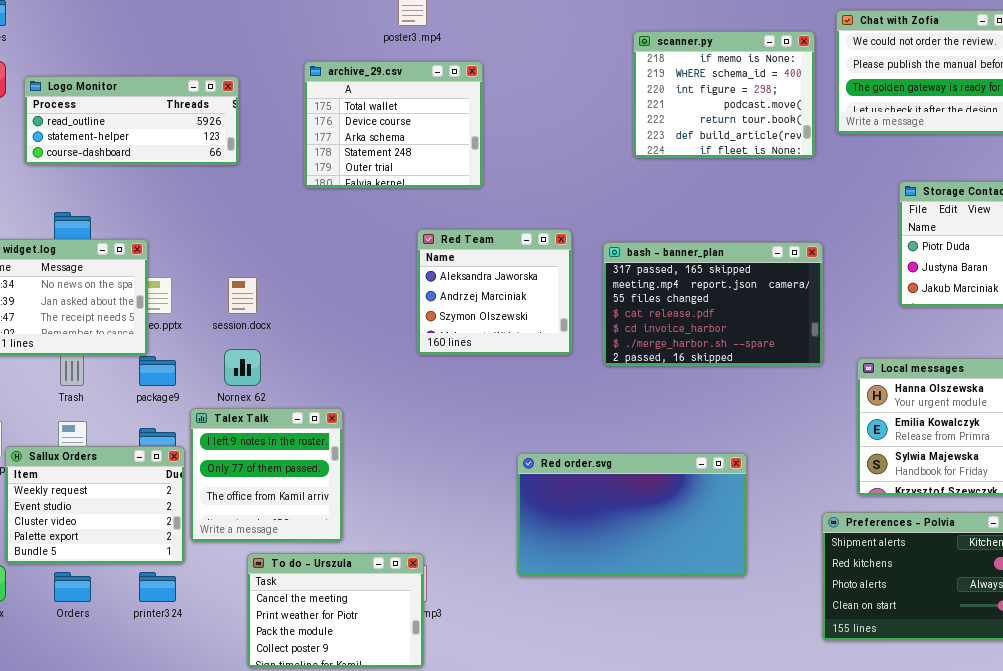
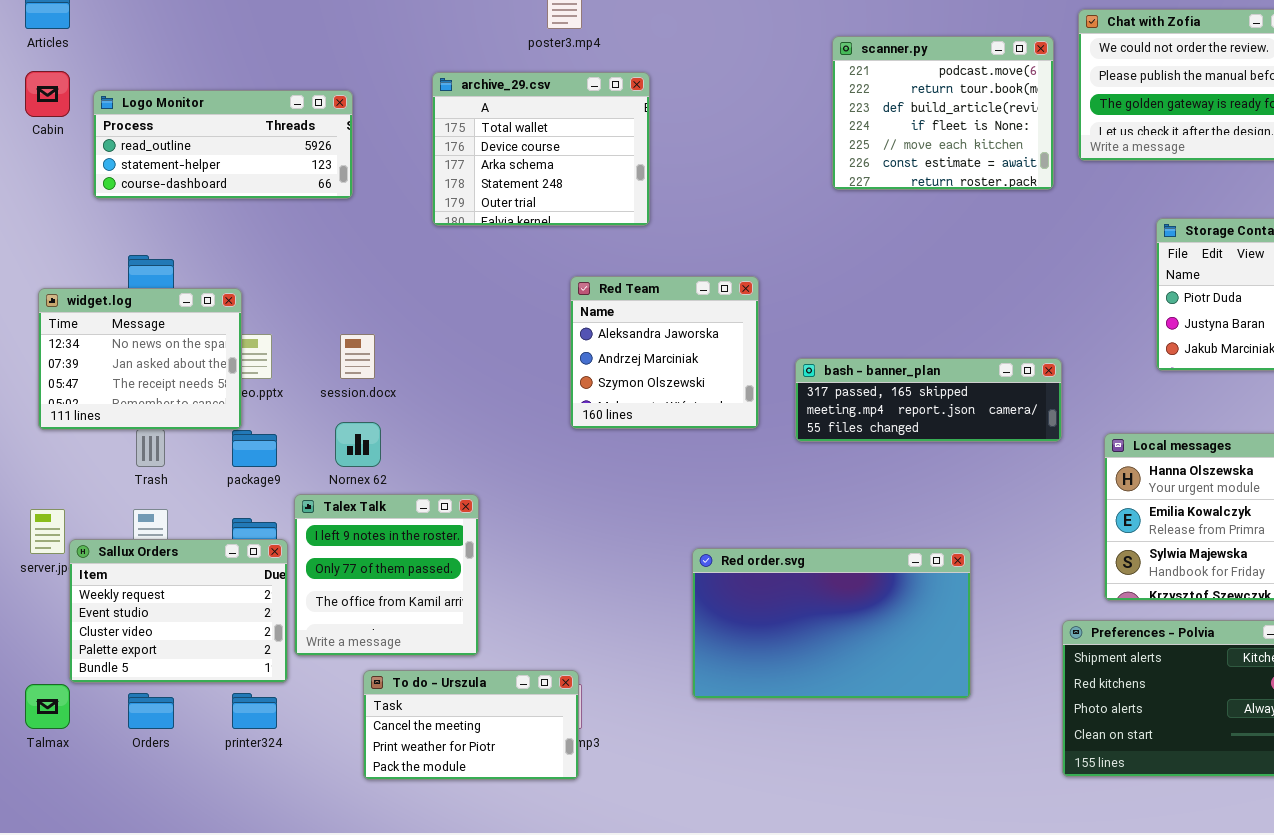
scanner.py: [633,31,815,158] -> [832,36,1054,190], scrolled down 3 rows
bash - banner_plan: [603,242,823,366] -> [795,358,1062,442], resized
To do - Urszula: [247,553,424,668] -> [363,670,579,780], resized

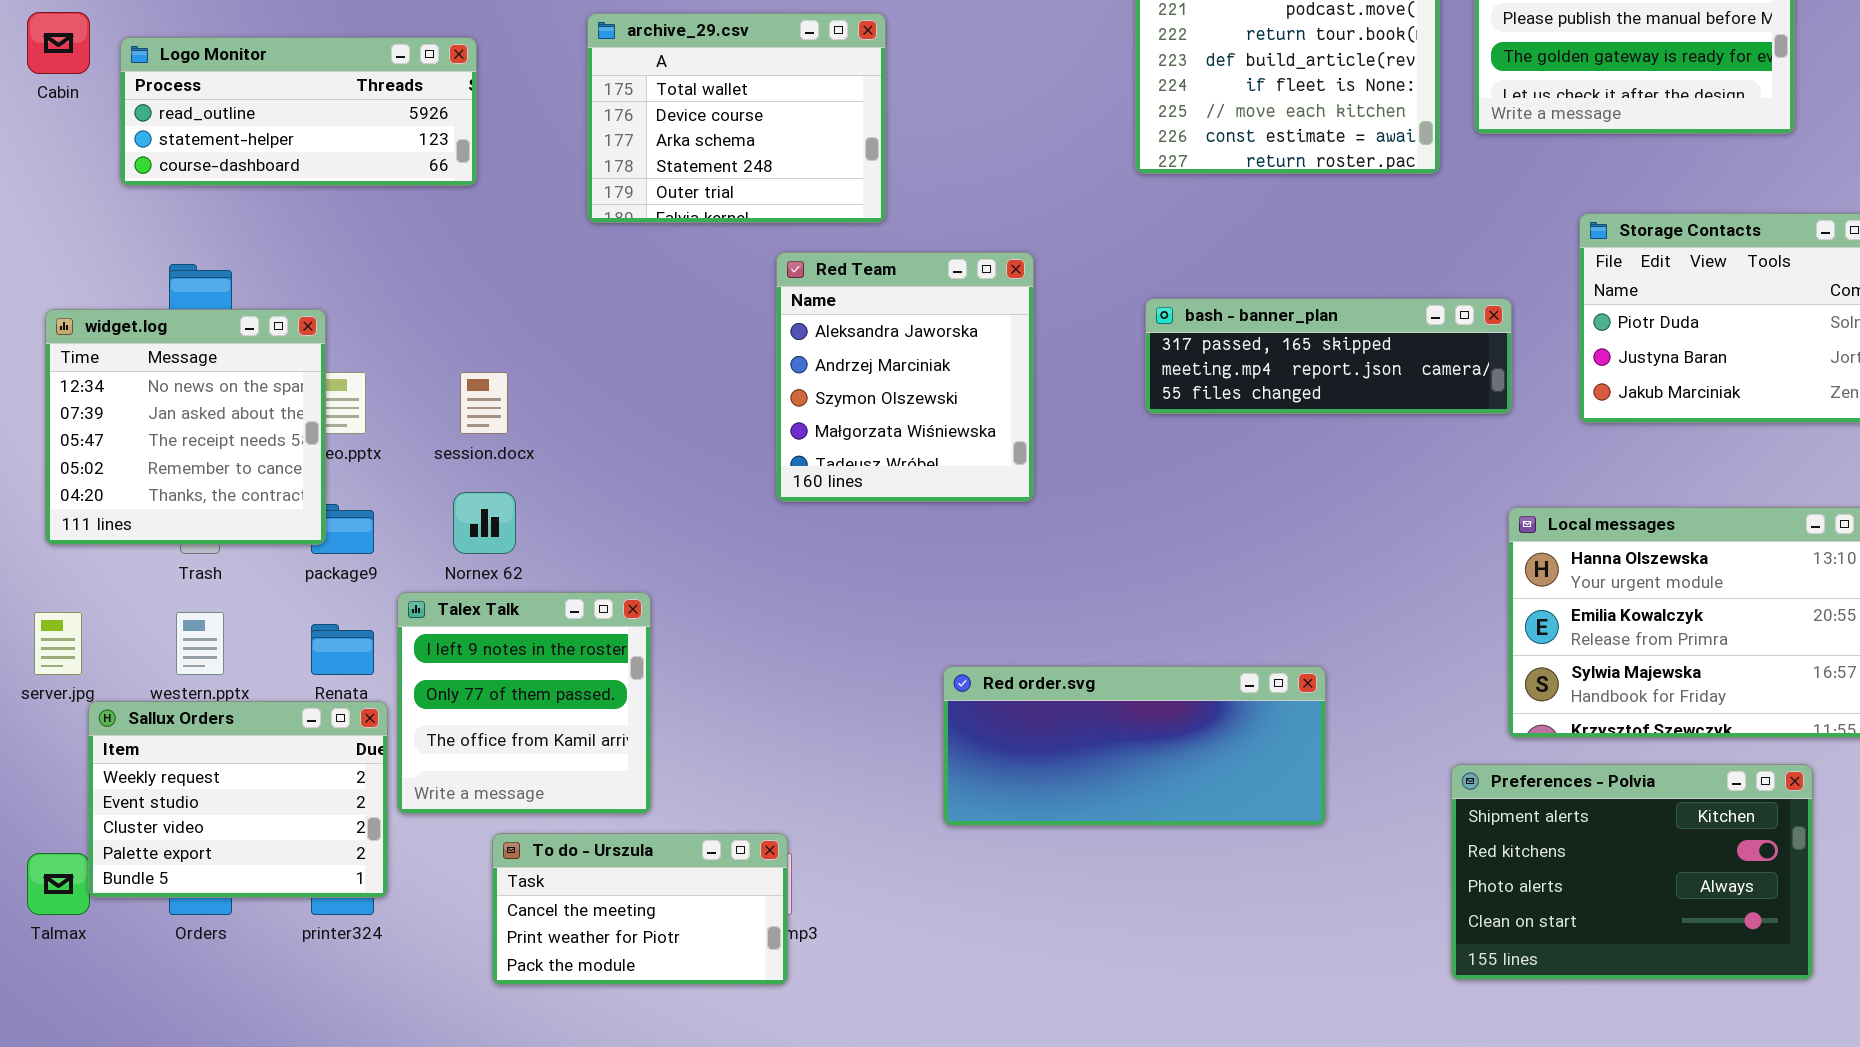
Red Team: [570,276,759,429] -> [776,252,1034,502], resized
widget.log: [38,288,242,430] -> [45,309,326,545], resized
bash - banner_plan: [795,358,1062,442] -> [1145,298,1512,414], moved
Sallux Orders: [69,539,288,683] -> [88,701,388,898], moved
Red order.svg: [692,548,971,699] -> [943,666,1326,826], resized

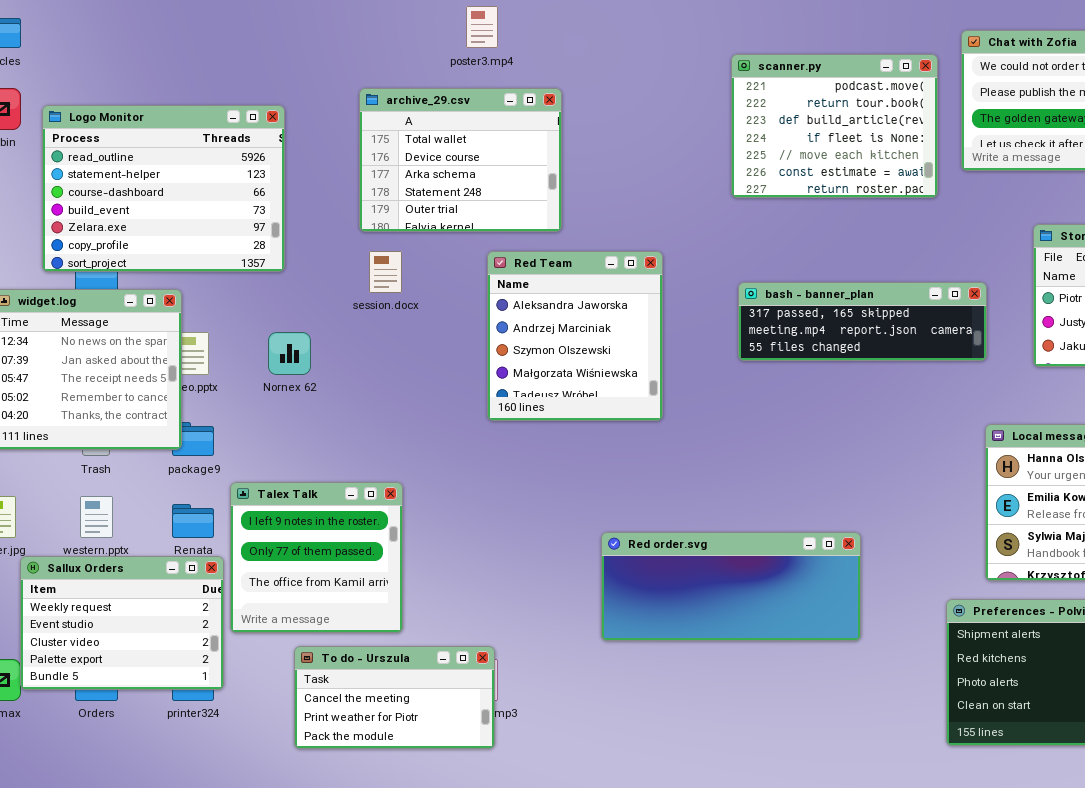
Logo Monitor: [120,37,477,186] -> [42,105,285,272], resized
session.docx: [460,372,508,434] -> [369,251,402,293], moved
Nornex 62: [453,492,516,554] -> [268,332,311,375], moved

